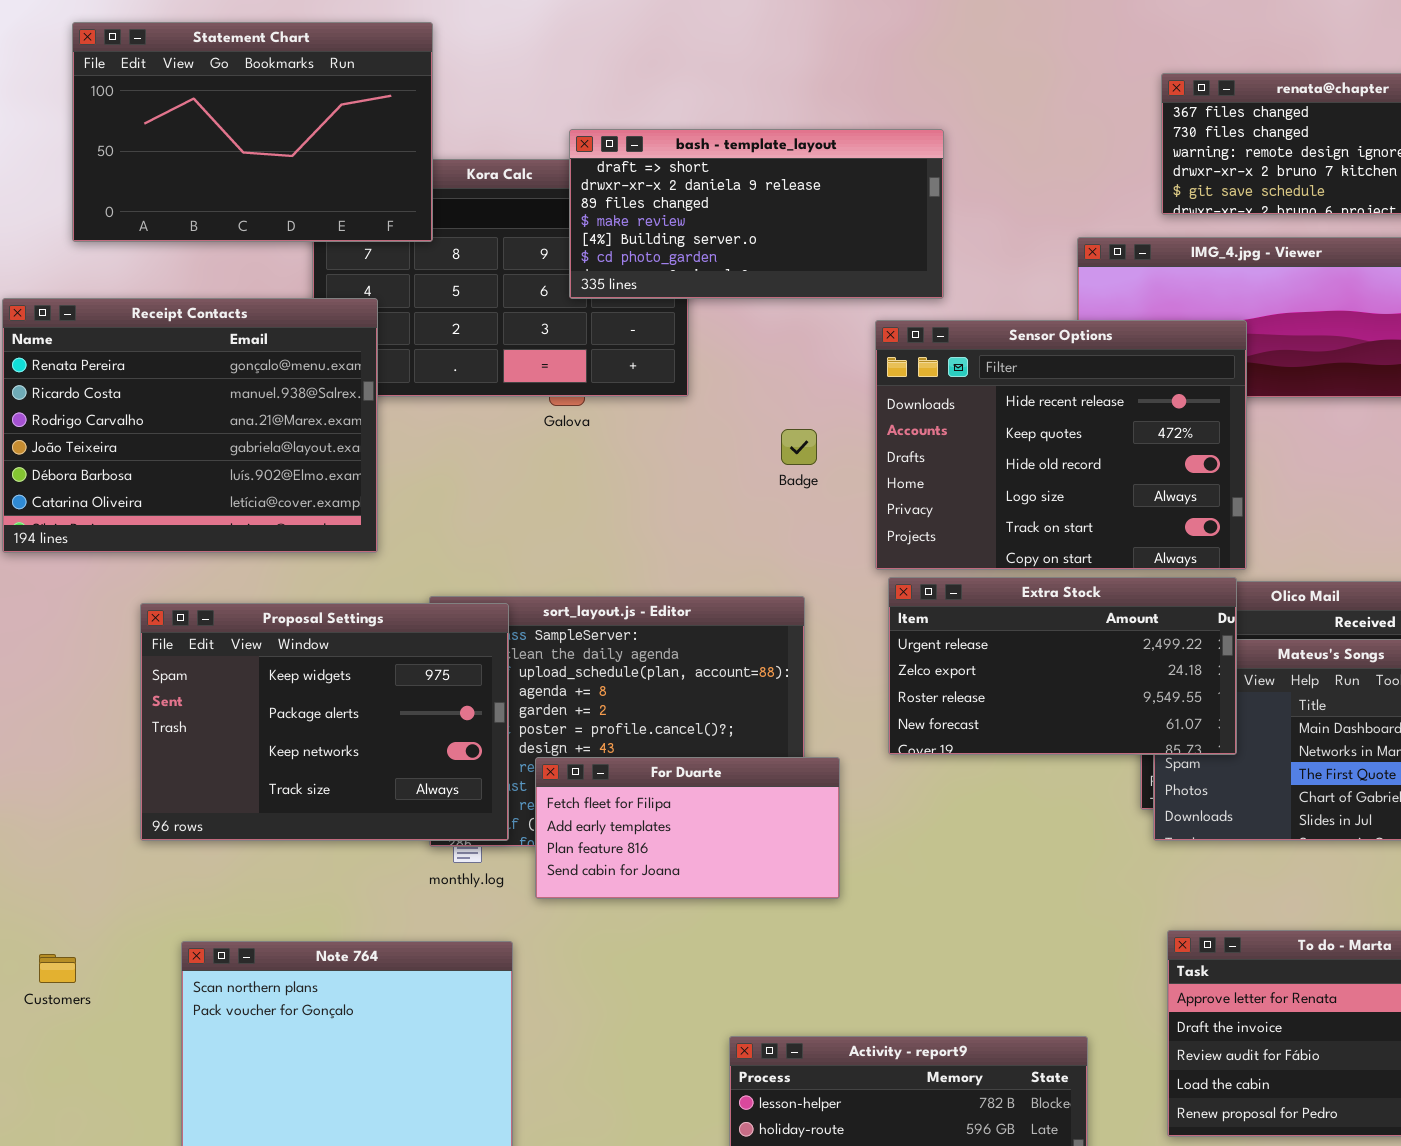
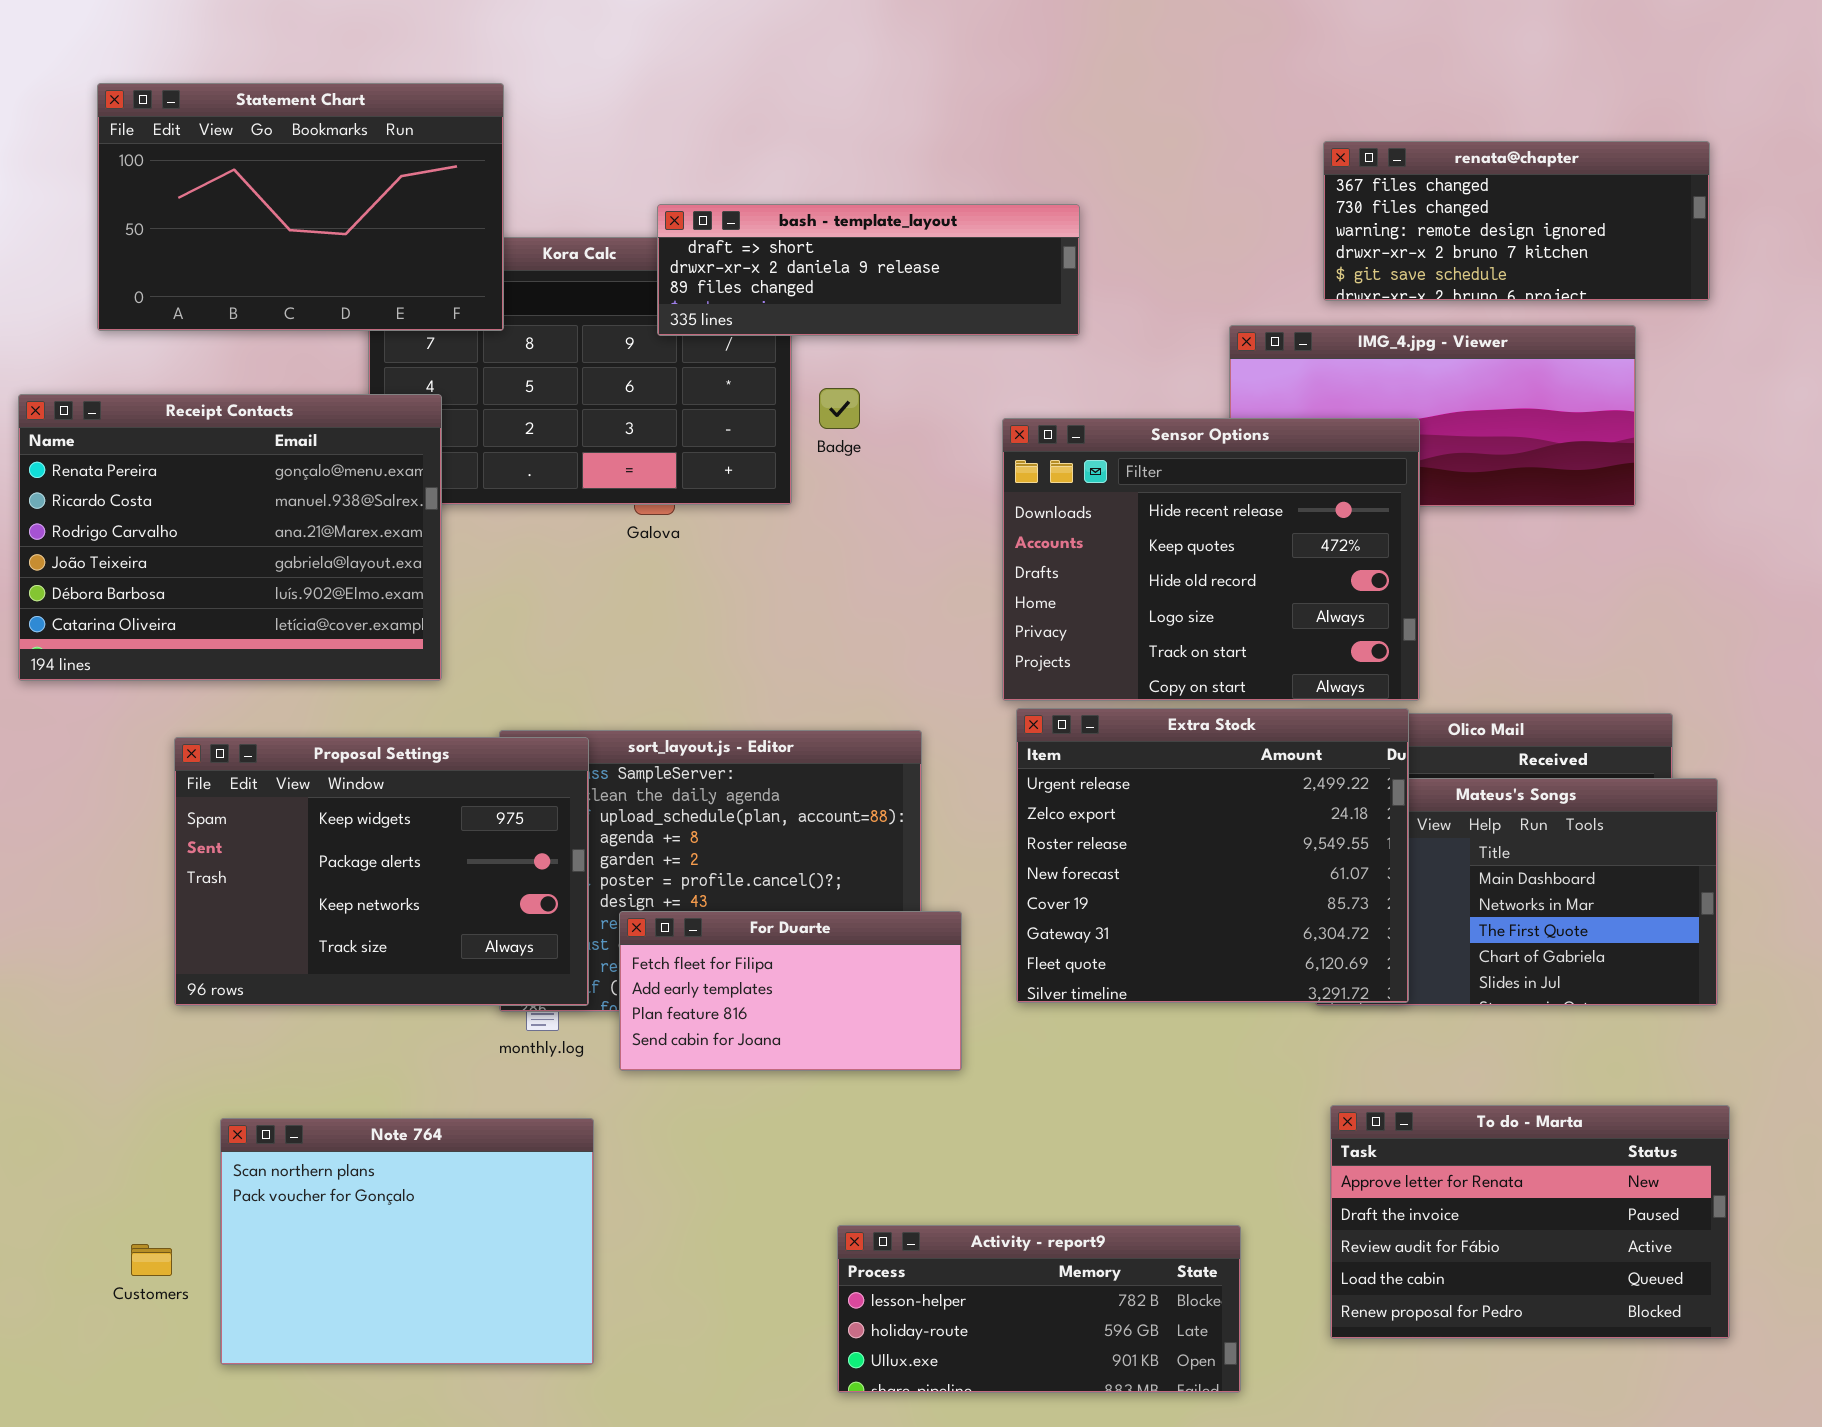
bash - template_layout: [569,129,944,299] -> [657,204,1080,336], resized
Badge: [781,429,817,465] -> [819,388,860,429], moved
Extra Stock: [888,577,1237,755] -> [1016,708,1409,1003], resized
Customers: [39,954,76,983] -> [131,1244,172,1276], moved

